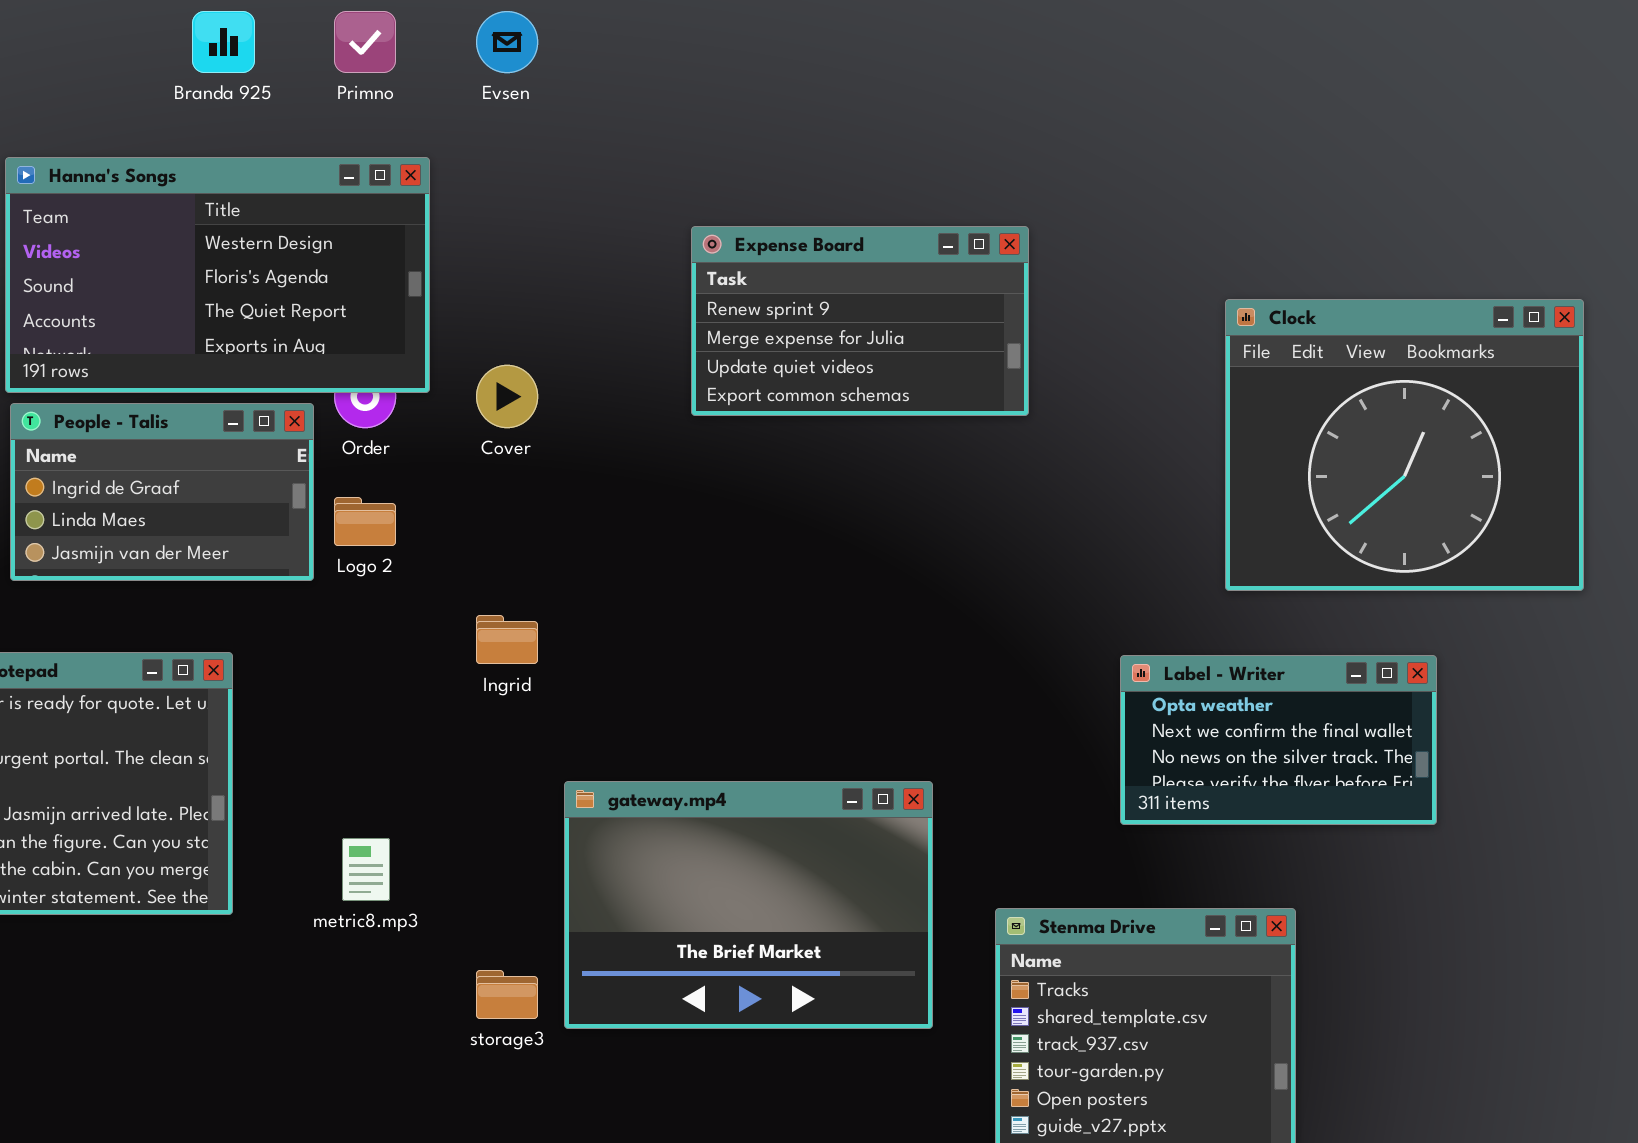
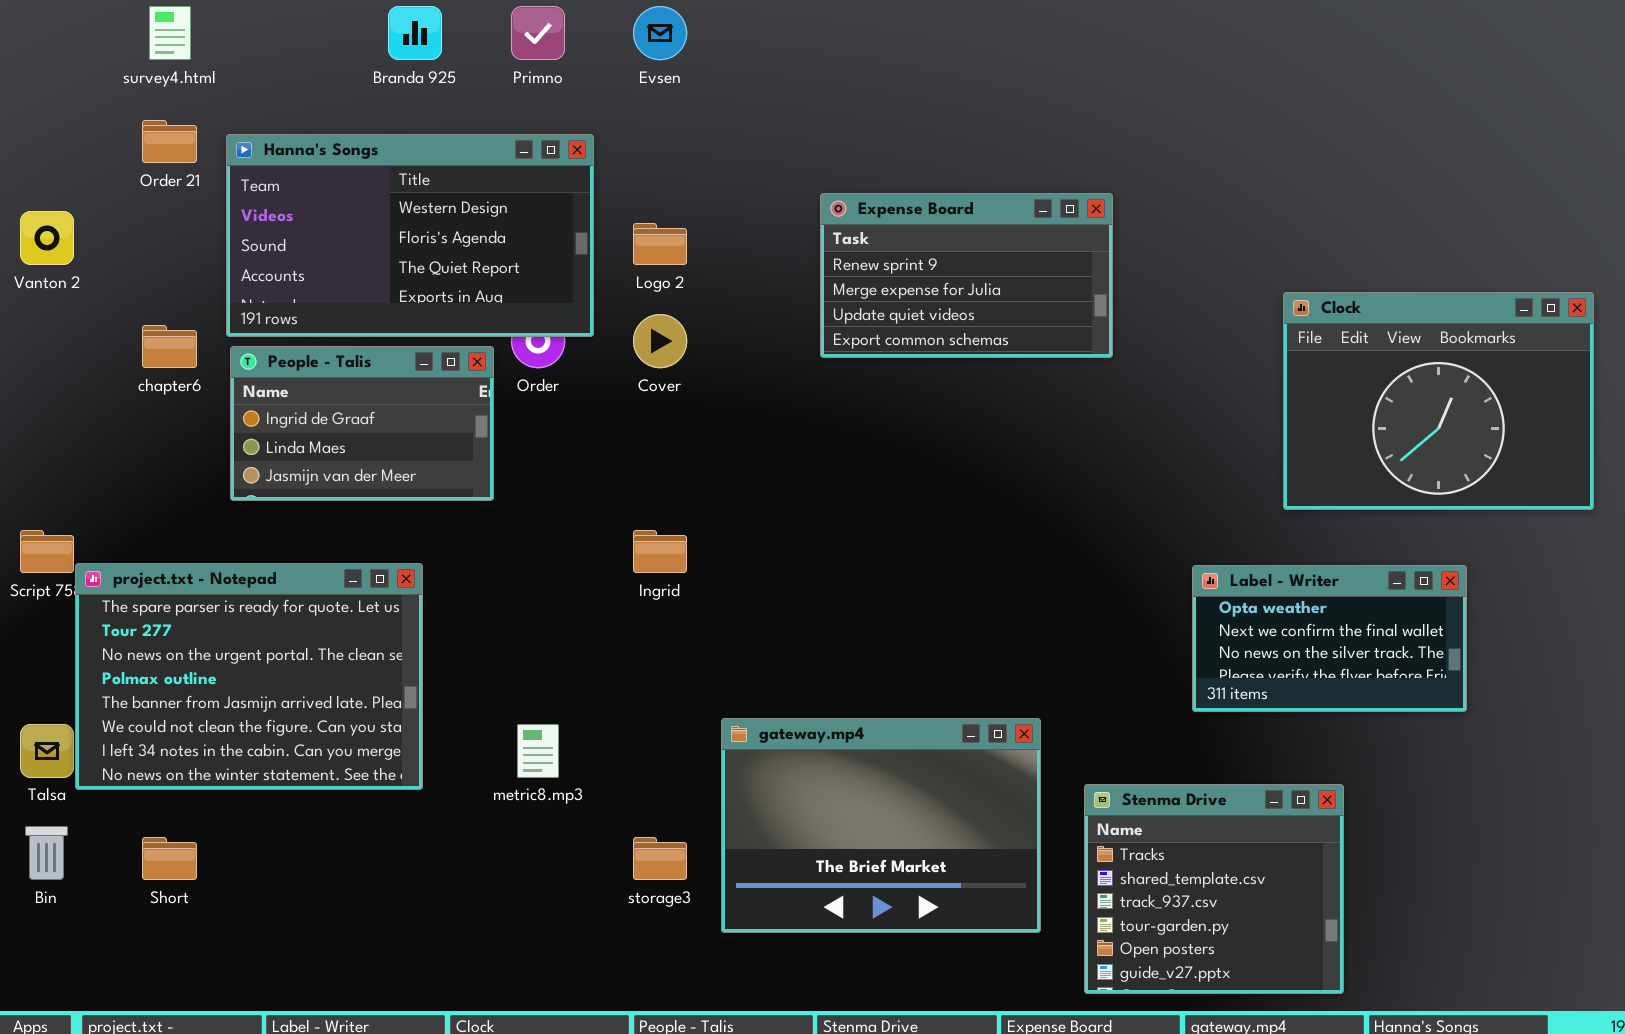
Clock: [1225,299,1584,591] -> [1283,292,1594,510], resized
Logo 2: [334,497,396,546] -> [633,223,687,265], moved
gateway.mp4: [564,781,933,1029] -> [721,718,1041,933], moved

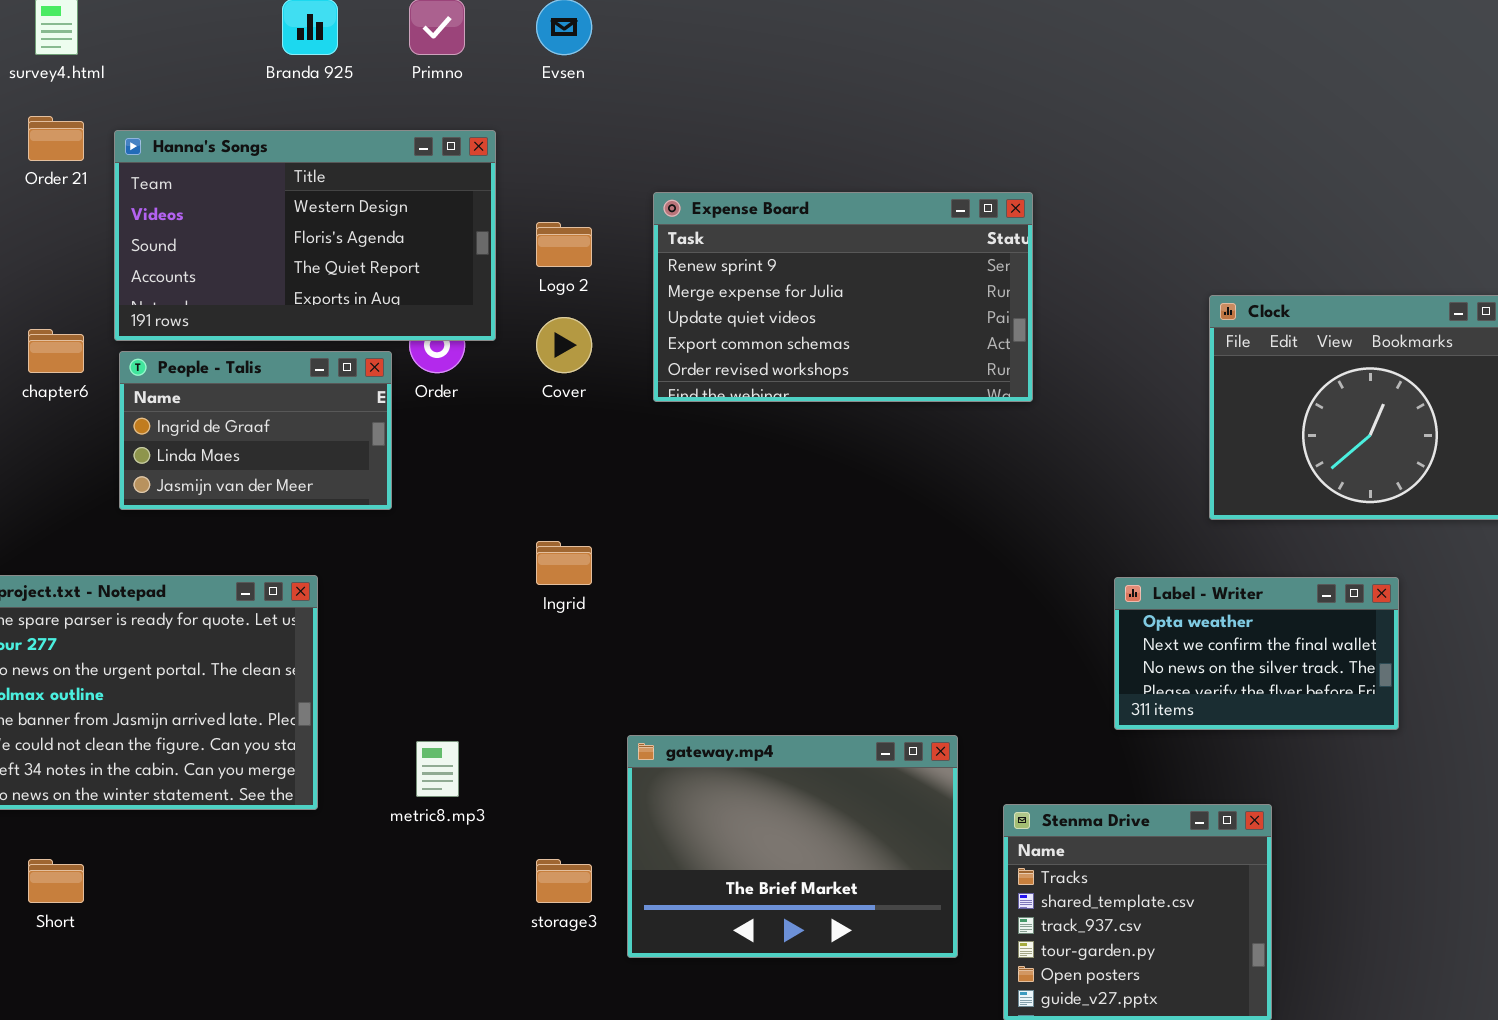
Expense Board: [820,193,1113,358] -> [653,192,1033,402], resized

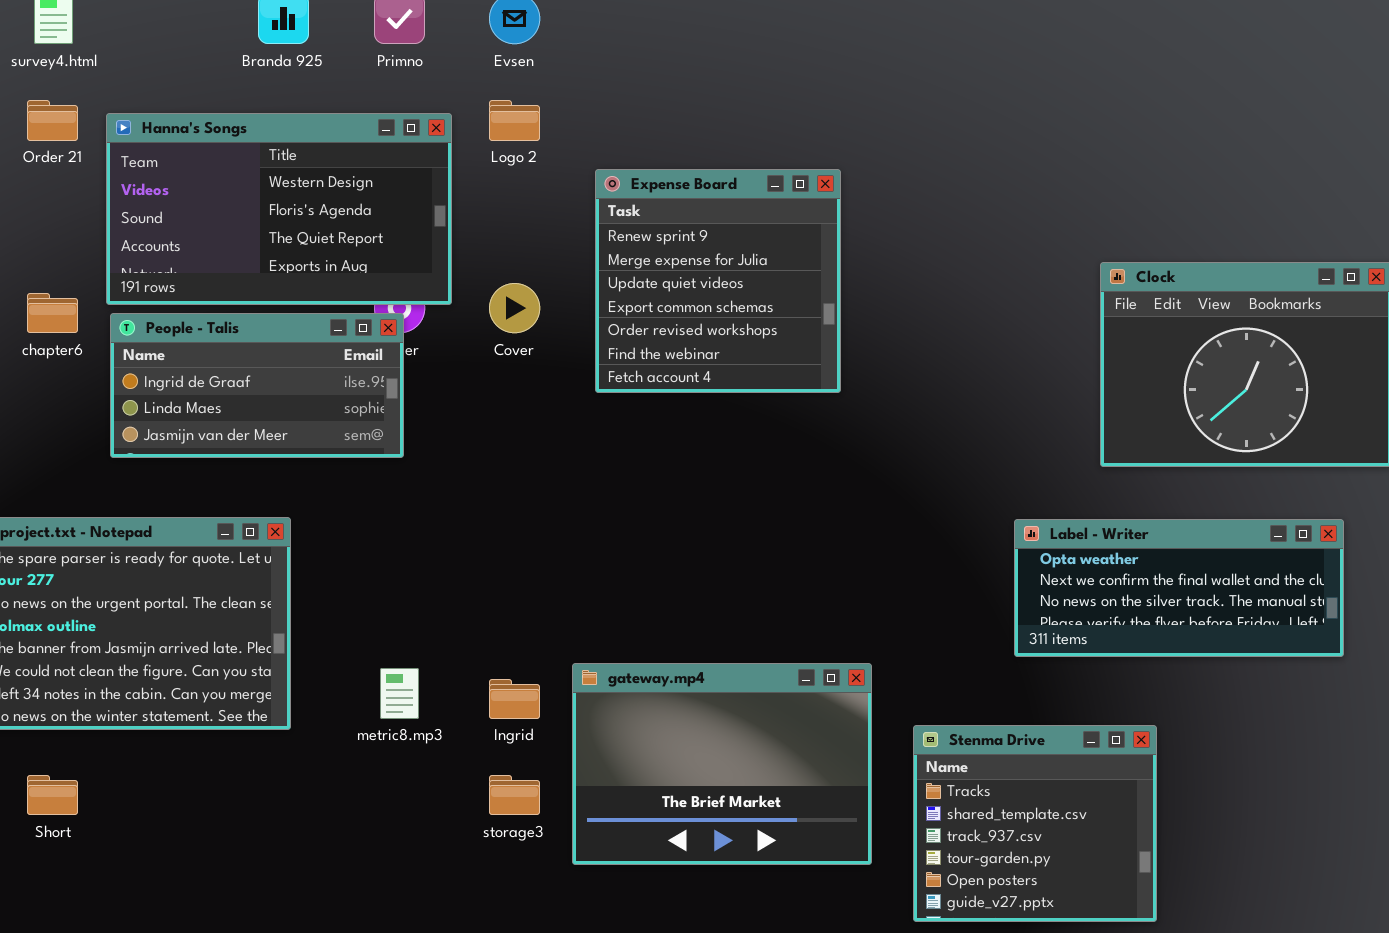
Expense Board: [653,192,1033,402] -> [595,169,841,393], resized
Logo 2: [536,222,592,267] -> [489,100,540,141], moved
People - Talis: [119,351,392,510] -> [110,313,404,458], resized
Ingrid: [536,541,592,585] -> [489,679,540,719], moved
Label - Writer: [1114,577,1399,730] -> [1014,519,1344,657], resized

